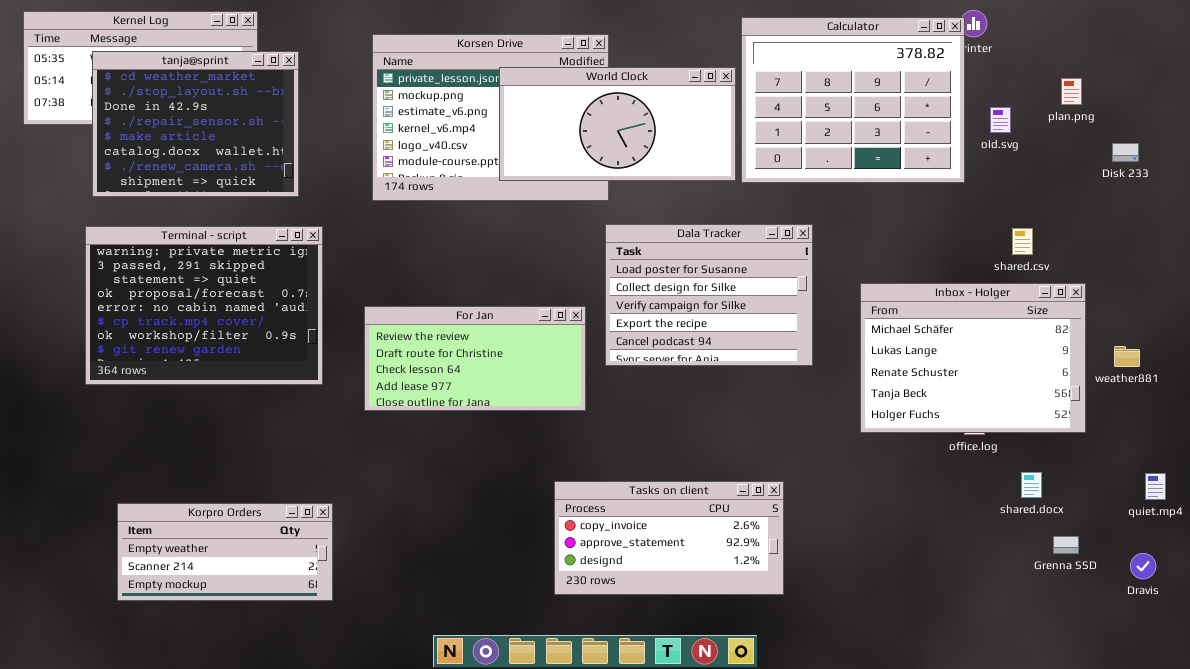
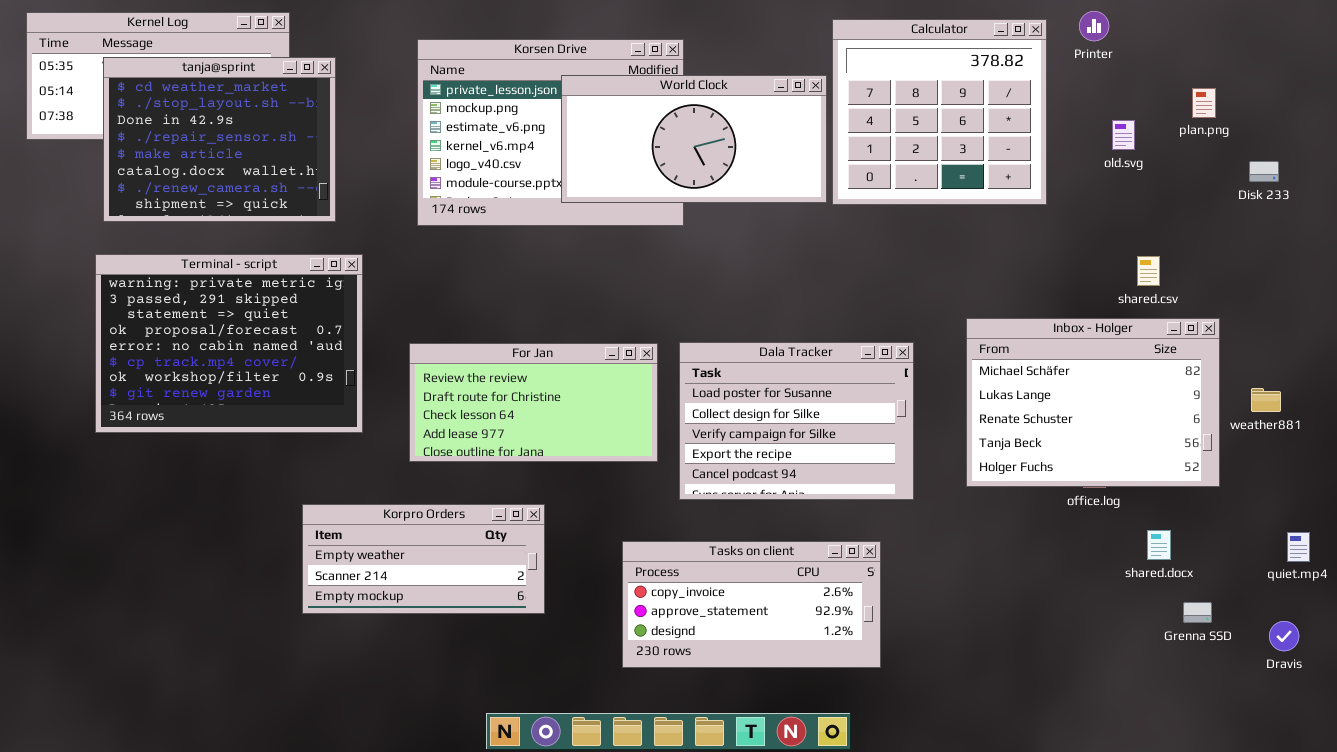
Calculator: [741,17,965,183] -> [832,19,1047,205], resized
Dala Tracker: [605,224,813,366] -> [679,342,914,500], moved
Korpro Orders: [117,503,333,601] -> [302,504,545,614], moved

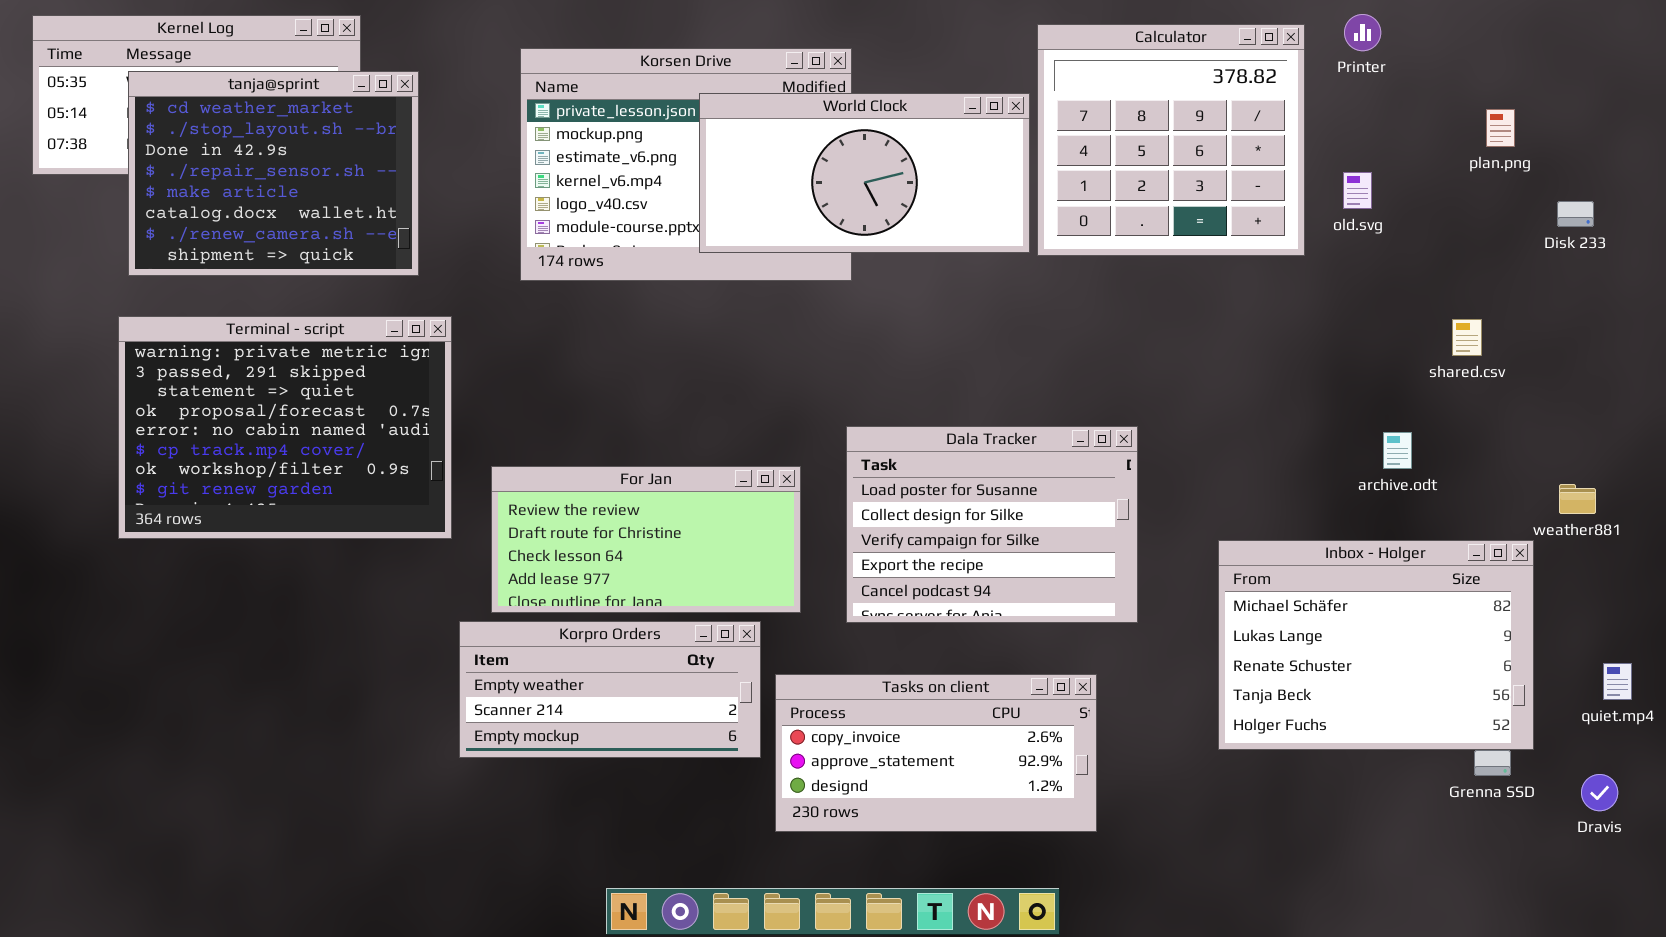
old.svg: [1112,120,1135,150] -> [1343,172,1372,209], moved
shared.csv: [1137,256,1160,286] -> [1452,319,1482,356], moved
Inbox - Holger: [966,318,1220,487] -> [1218,540,1534,750], moved
For Jan: [409,343,658,462] -> [491,466,801,613], moved
Korpro Orders: [302,504,545,614] -> [459,621,761,758], moved

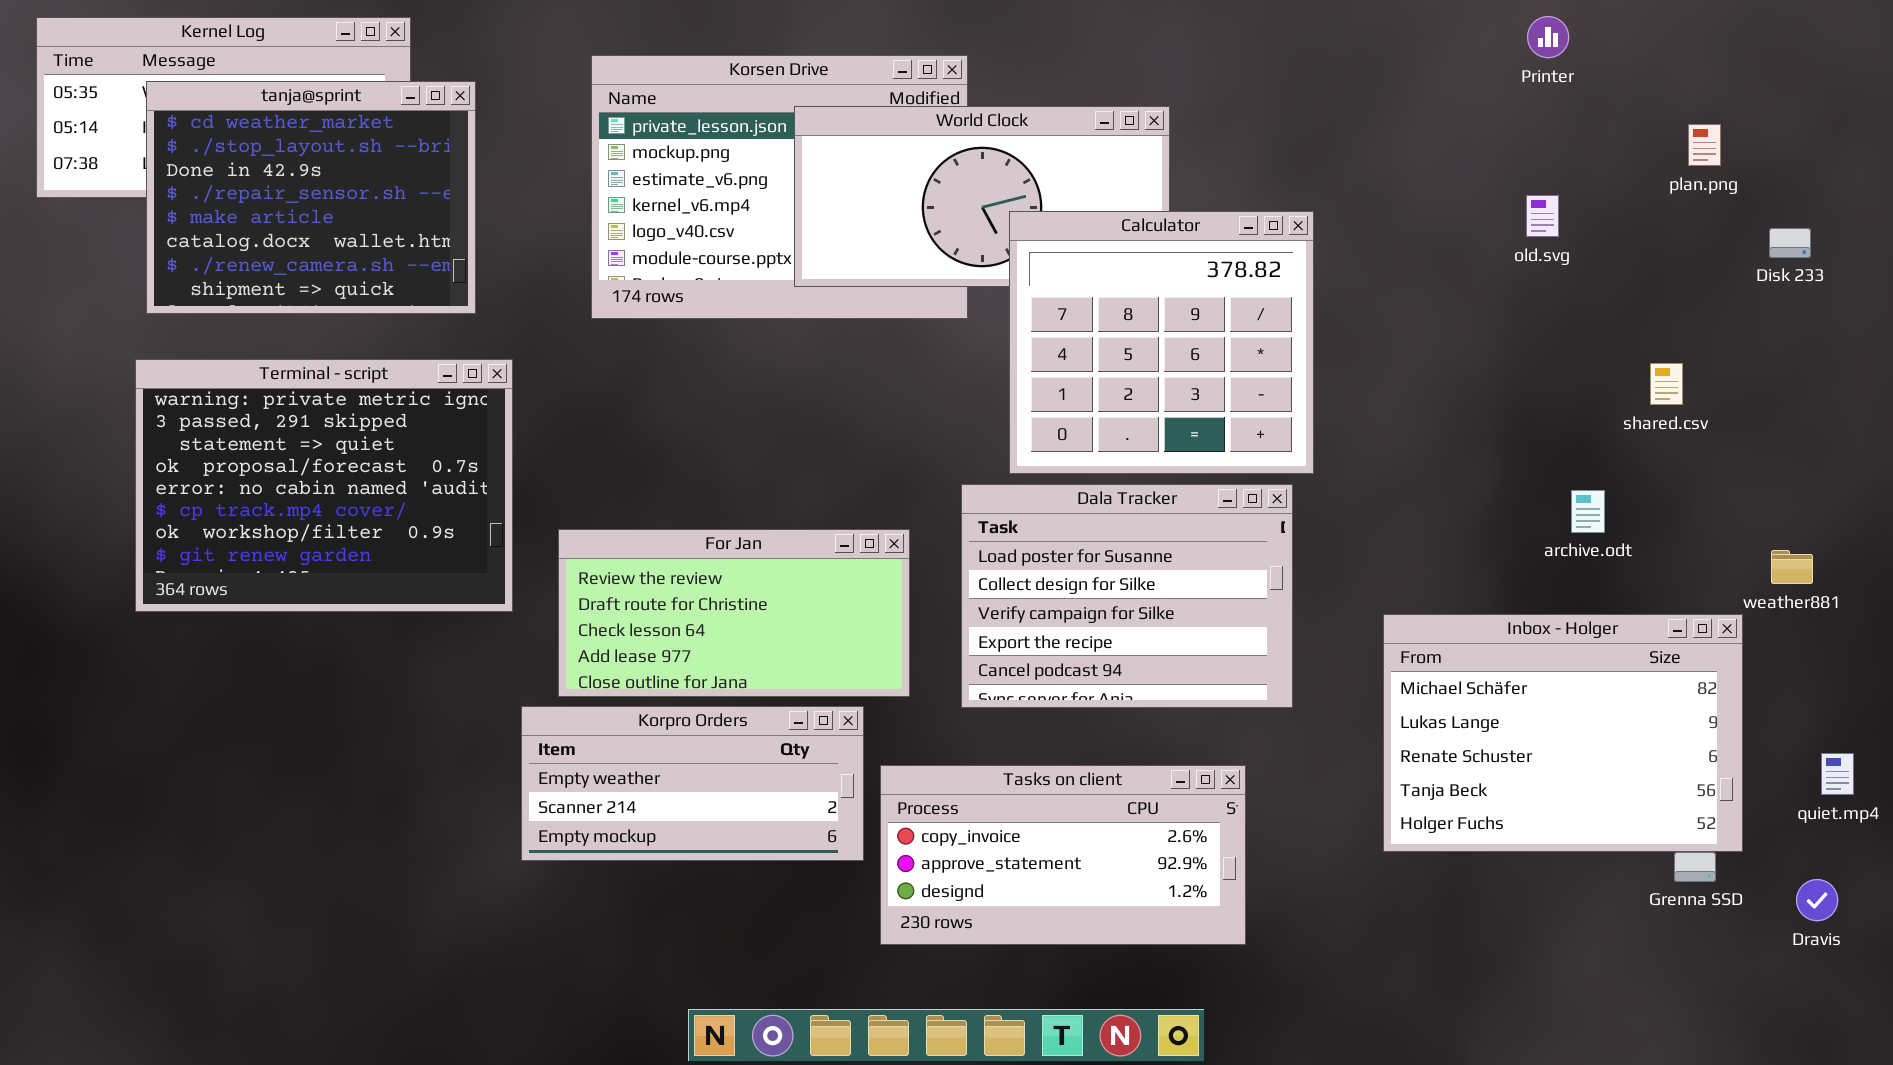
Calculator: [1037,24,1305,256] -> [1009,211,1314,474], moved

